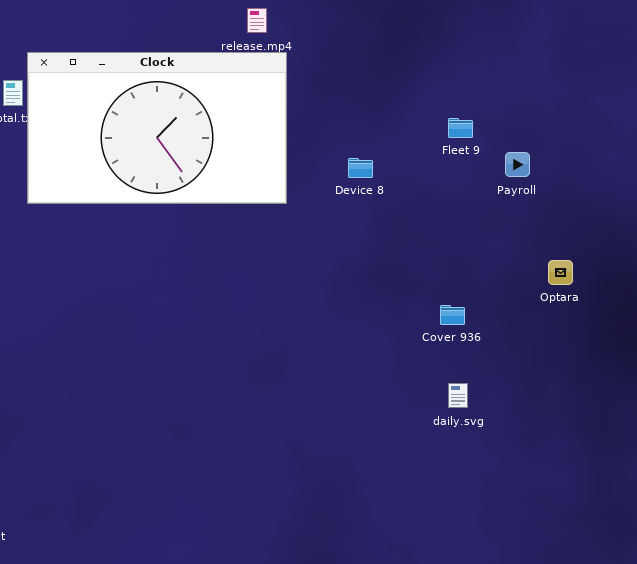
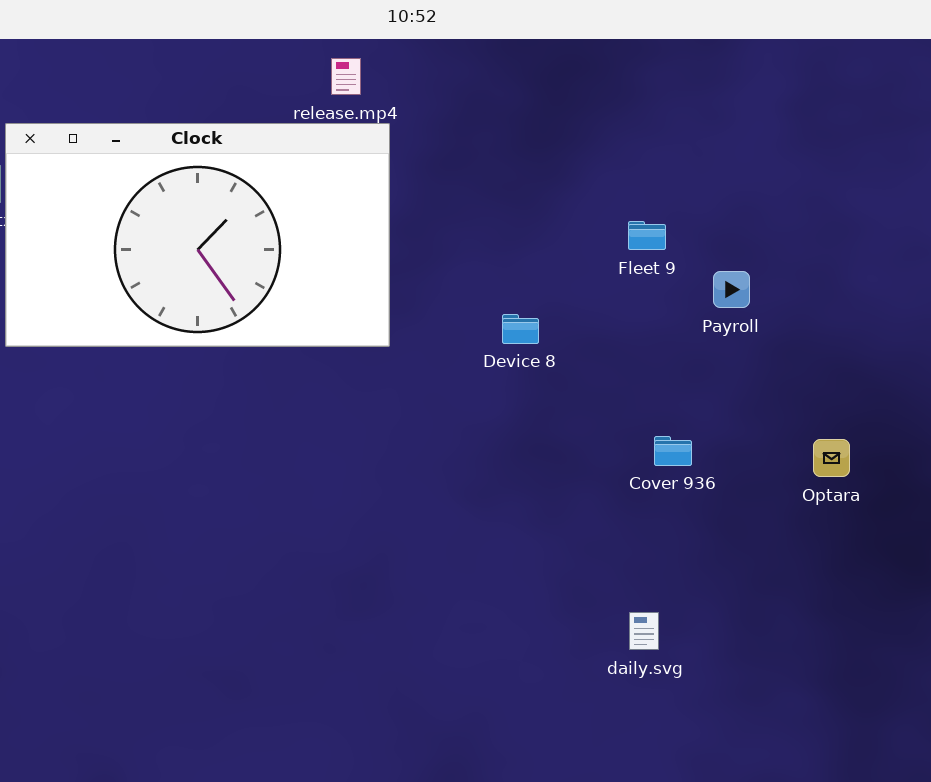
Device 8: [348,158,373,178] -> [502,314,539,344], moved
Optara: [548,260,573,285] -> [813,439,850,477], moved
Cover 936: [440,305,465,325] -> [654,436,692,466], moved

